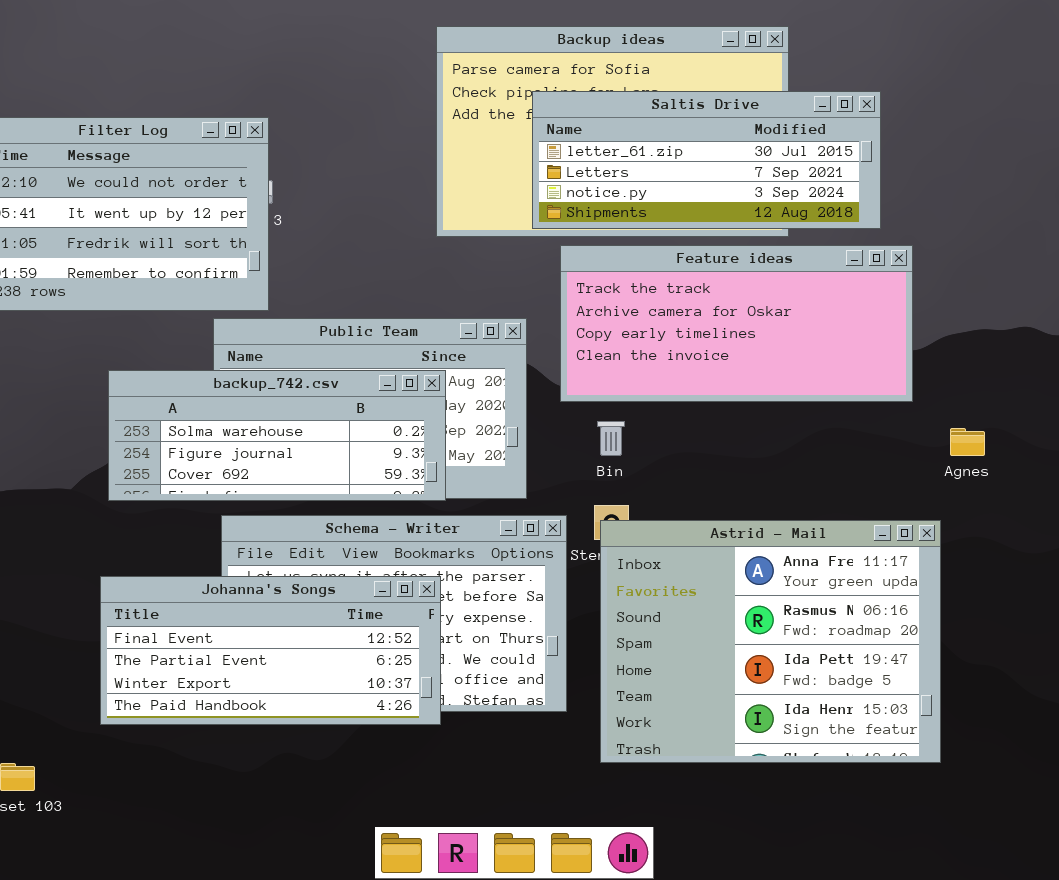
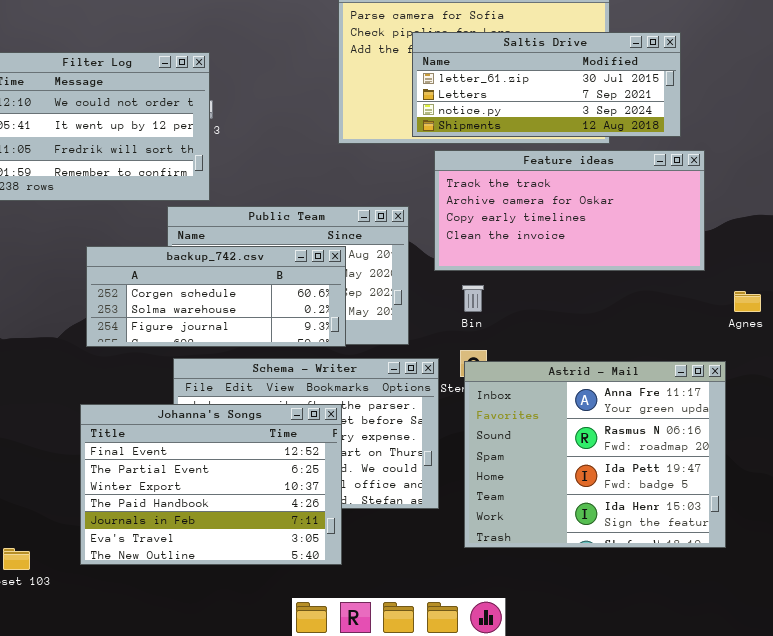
backup_742.csv: [108,370,446,501] -> [86,246,346,347], scrolled up 1 row
Johanna's Songs: [100,576,441,725] -> [80,404,342,565], resized

